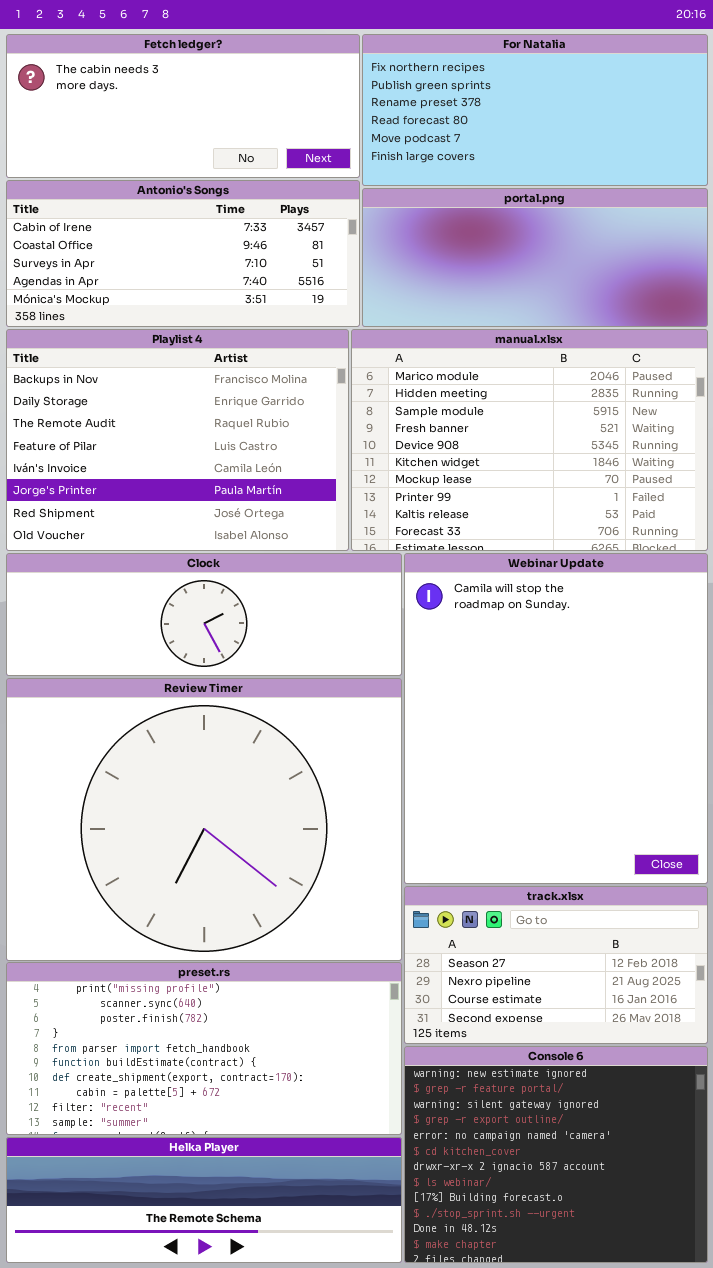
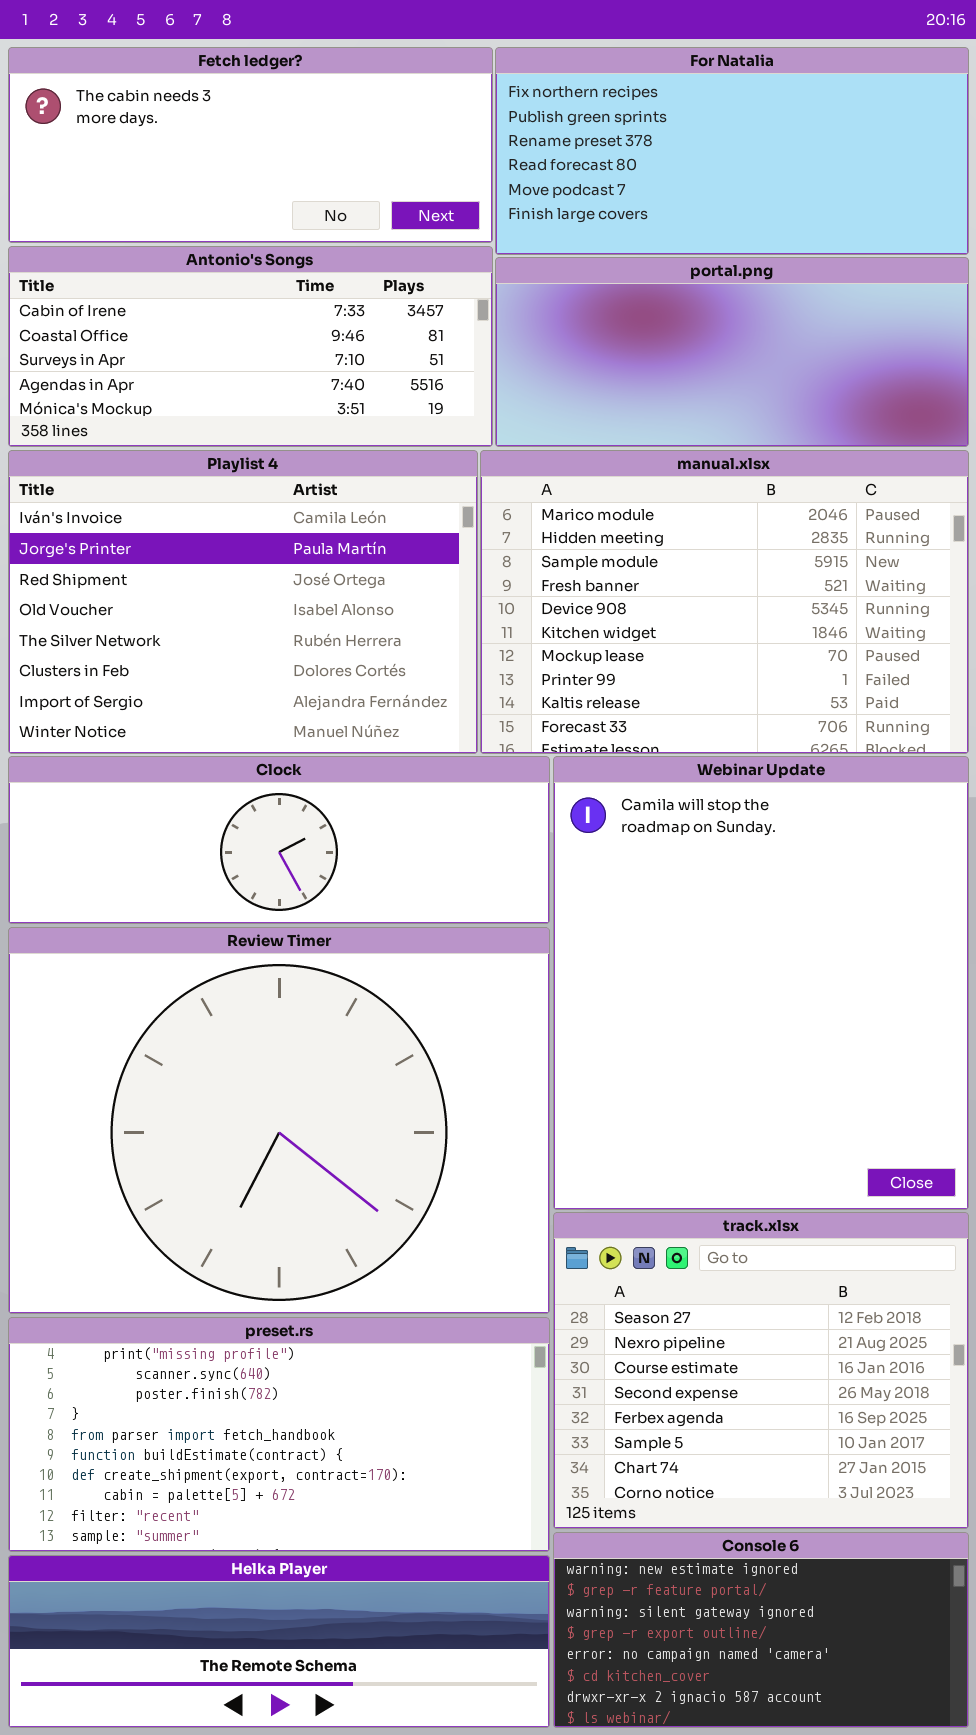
Playlist 4: [6,329,349,551] -> [8,450,478,754], scrolled down 4 rows
track.xlsx: [404,886,708,1044] -> [553,1212,969,1529], resized
Console 6: [404,1046,708,1263] -> [553,1532,969,1728], resized

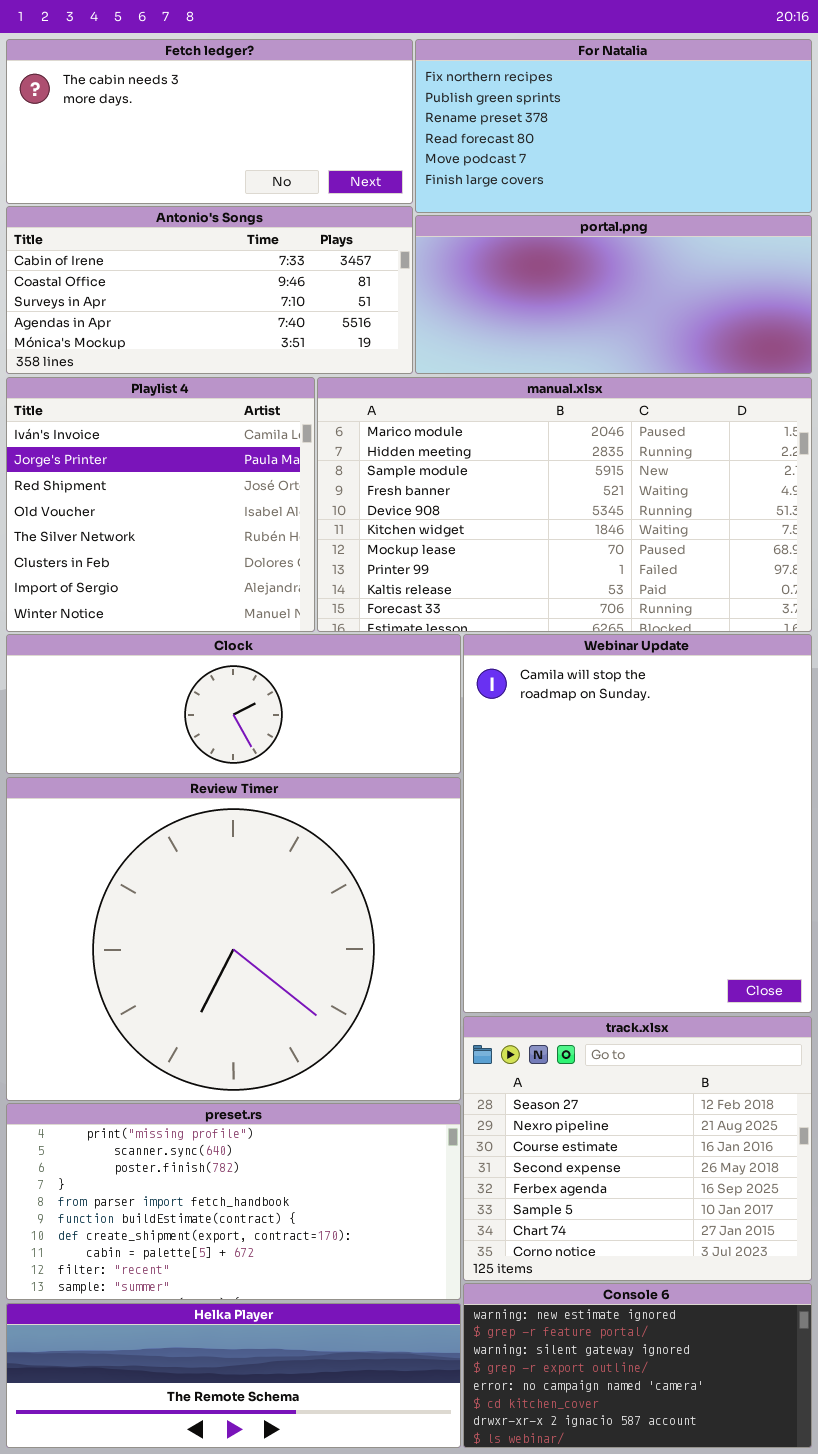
Playlist 4: [8,450,478,754] -> [6,377,315,632], resized
manual.xlsx: [480,450,969,754] -> [317,377,812,632], resized

